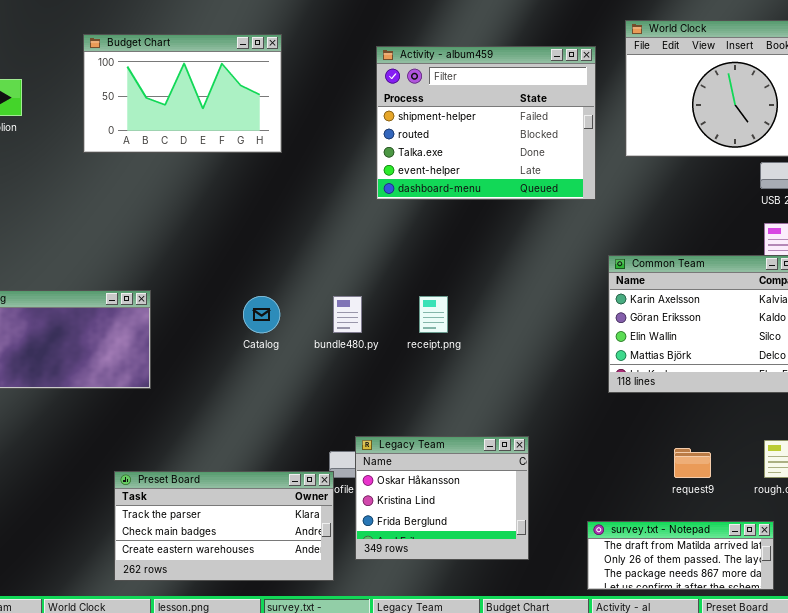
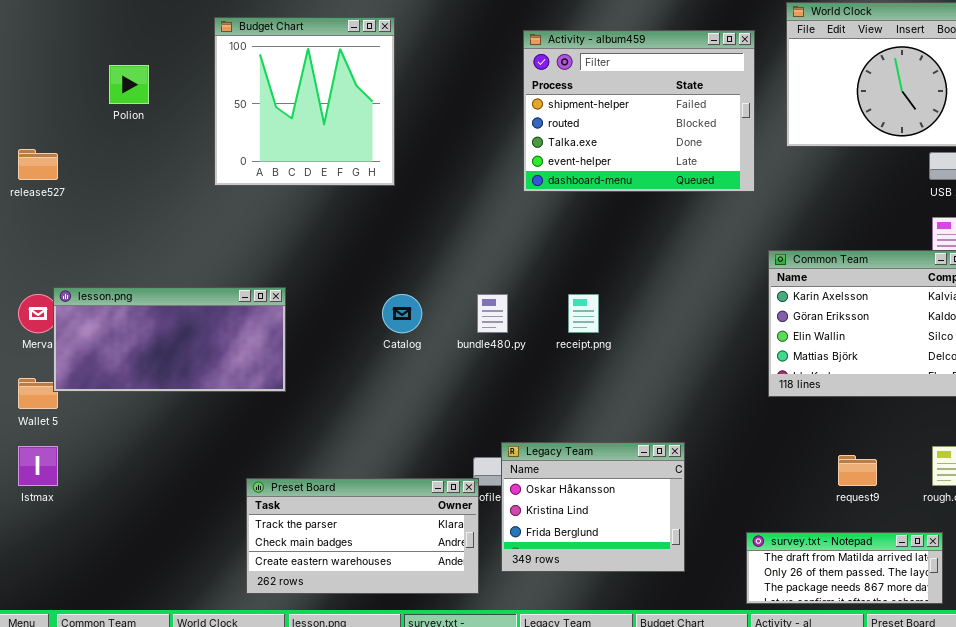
Budget Chart: [83,34,282,153] -> [214,17,395,186], resized

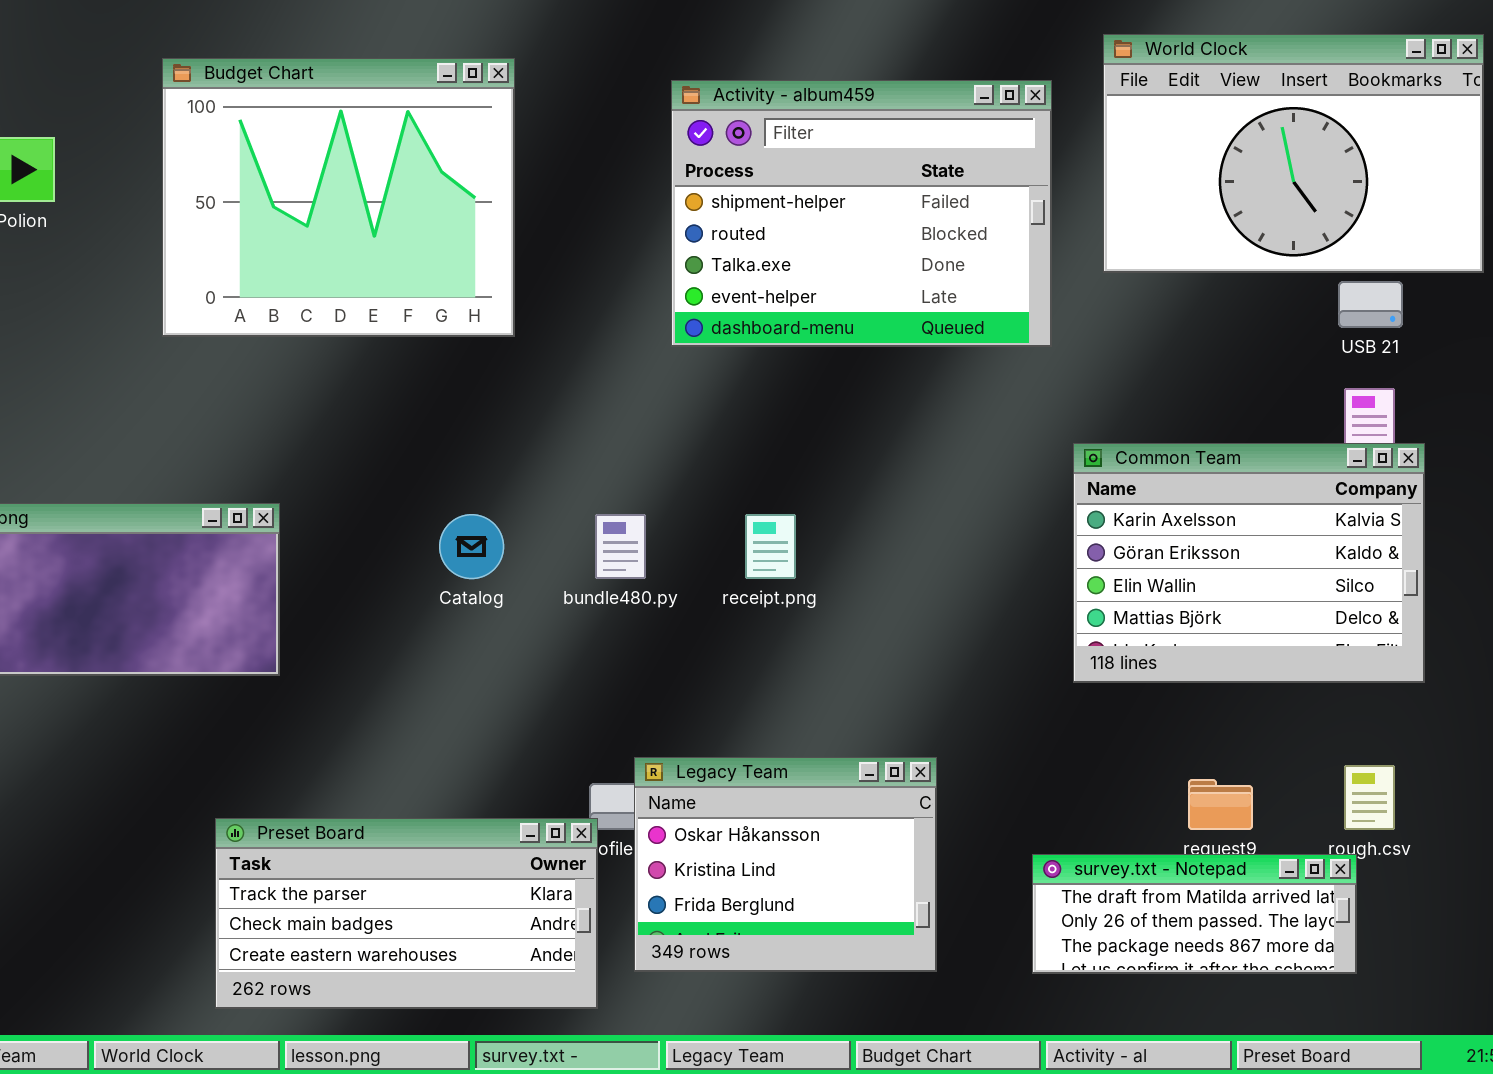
Budget Chart: [214,17,395,186] -> [162,58,515,337], resized
survey.txt - Notepad: [746,532,943,604] -> [1032,854,1357,974], moved

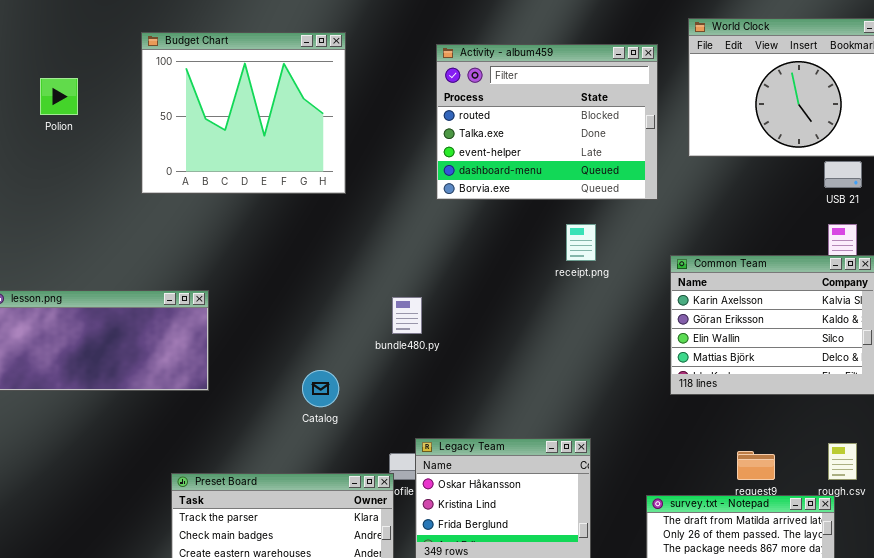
Activity - album459: [671,80,1052,347] -> [436,44,658,200], scrolled down 1 row
Catalog: [439,514,504,579] -> [302,370,339,407], moved
receipt.png: [745,514,796,579] -> [566,224,596,261], moved

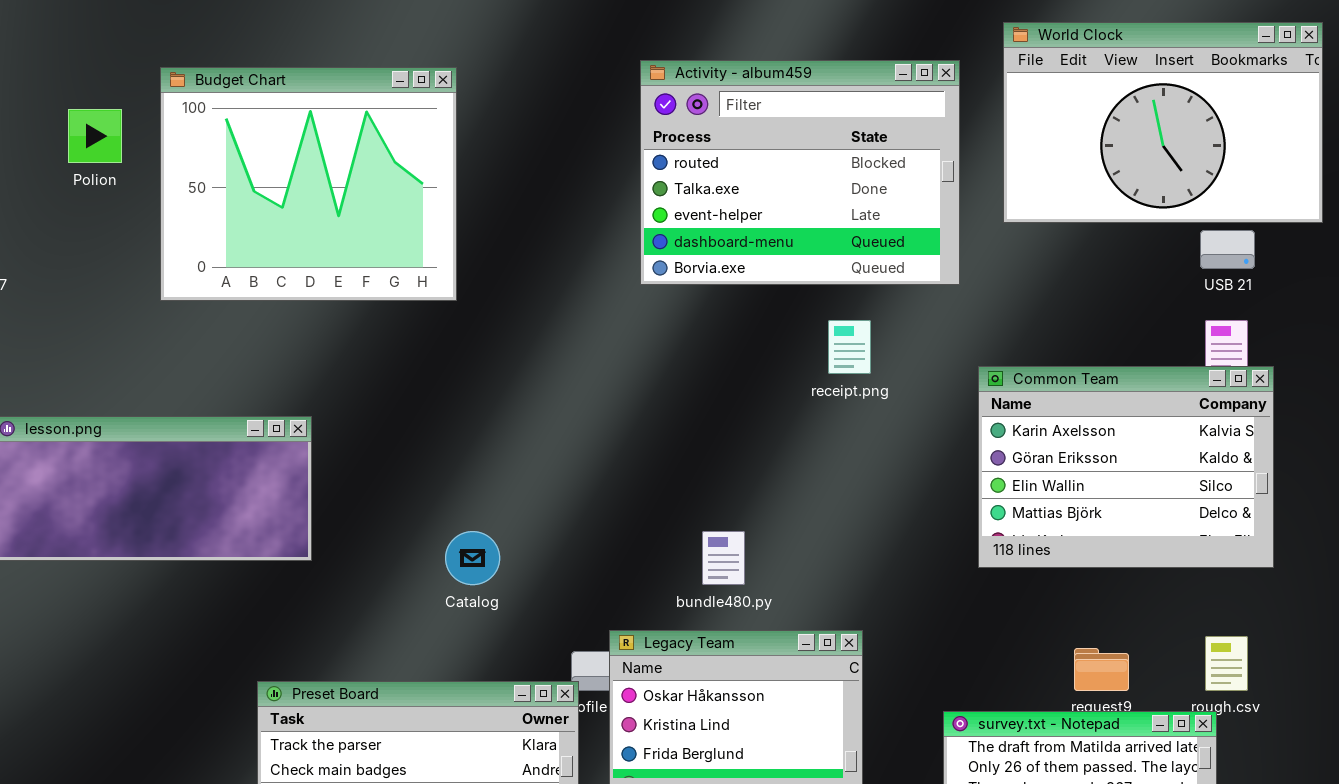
Budget Chart: [141,32,346,194] -> [160,67,457,301], moved
bundle480.py: [392,297,422,334] -> [702,531,745,585], moved

